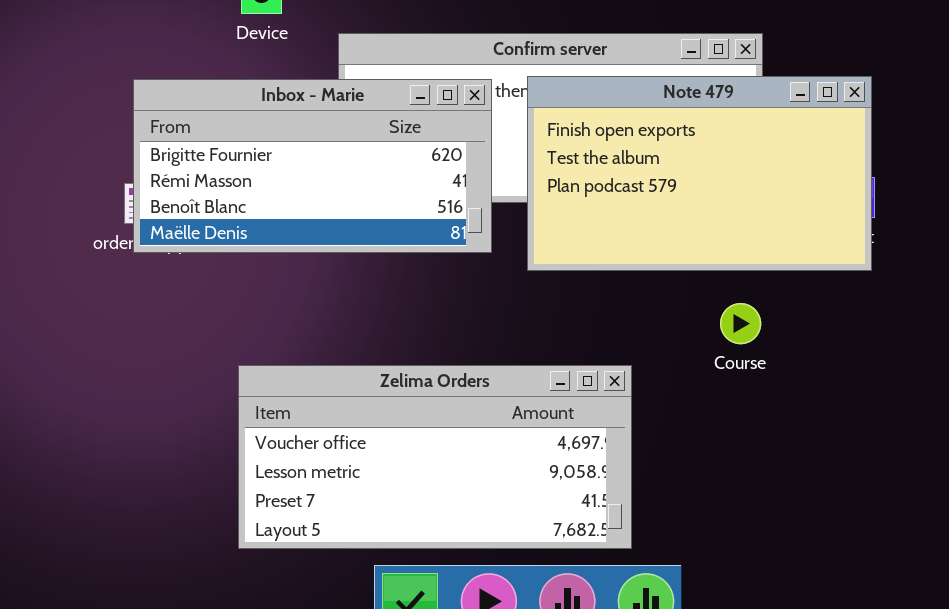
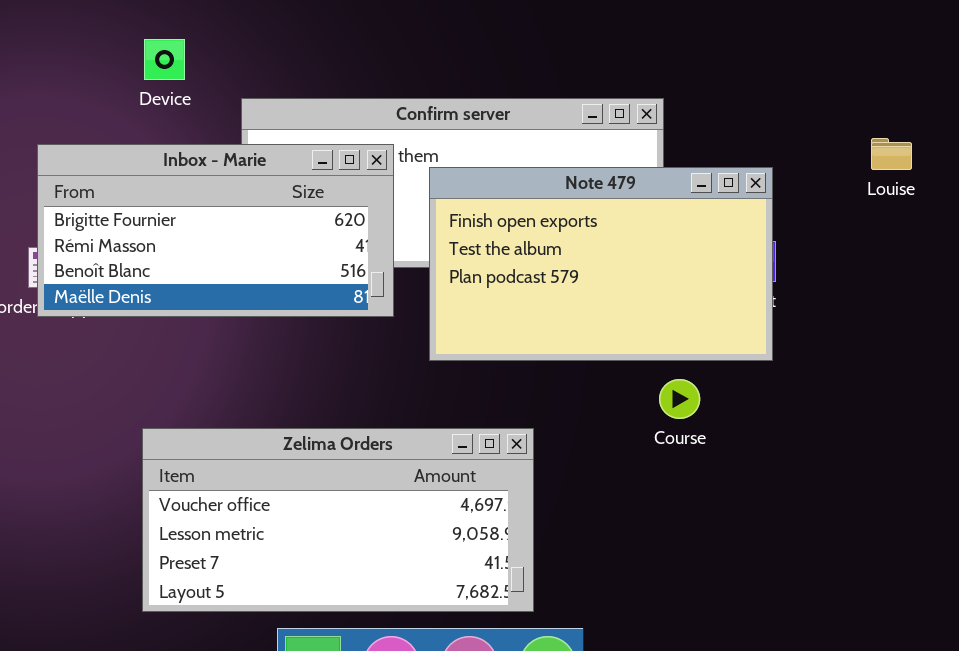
Note 479: [527,76,872,271] -> [429,167,773,361], moved
Course: [720,303,761,344] -> [659,379,700,419], moved

